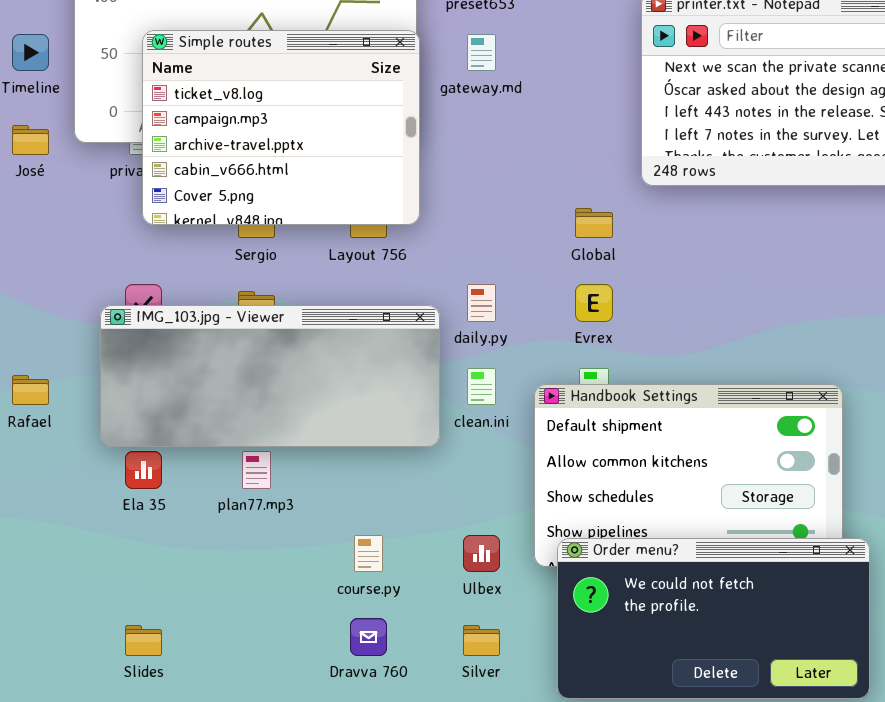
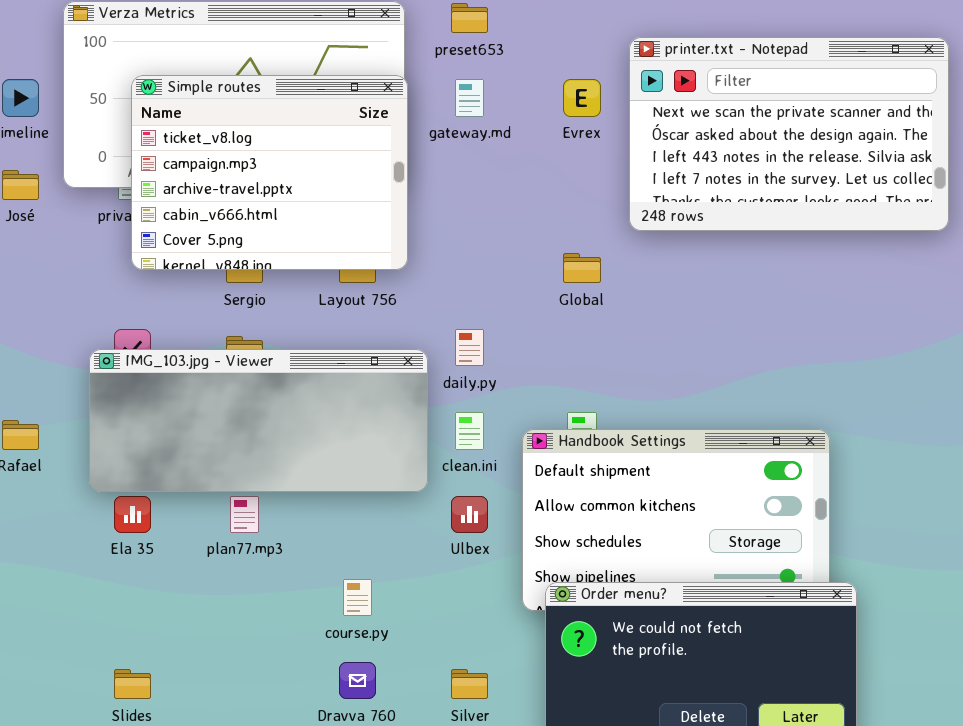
Evrex: [575,284,613,322] -> [563,79,601,117], moved
Ulbex: [463,535,500,572] -> [451,496,488,533], moved

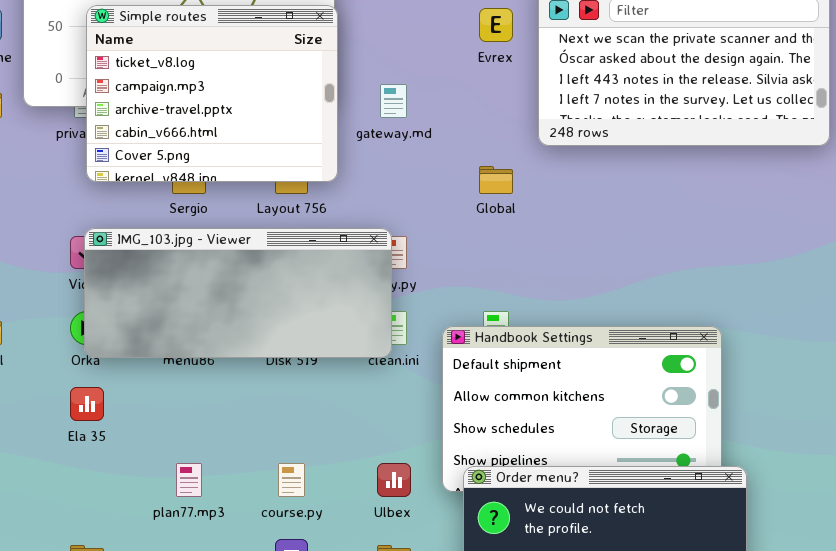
gateway.md: [455,79,484,117] -> [380,84,407,118], moved
IMG_103.jpg - Viewer: [89,349,428,492] -> [84,228,392,358], moved
plan77.mp3: [230,496,259,533] -> [176,463,202,497], moved
Ulbex: [451,496,488,533] -> [377,463,411,497], moved

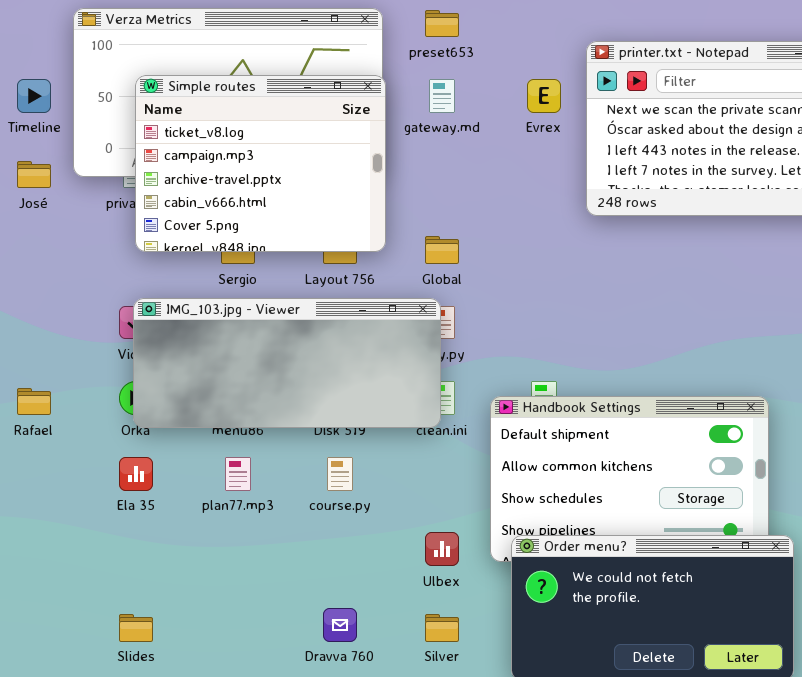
gateway.md: [380,84,407,118] -> [429,79,455,113], moved
Global: [479,166,513,194] -> [425,236,459,264], moved
plan77.mp3: [176,463,202,497] -> [225,457,251,491], moved
course.py: [278,463,305,497] -> [327,457,353,491], moved

